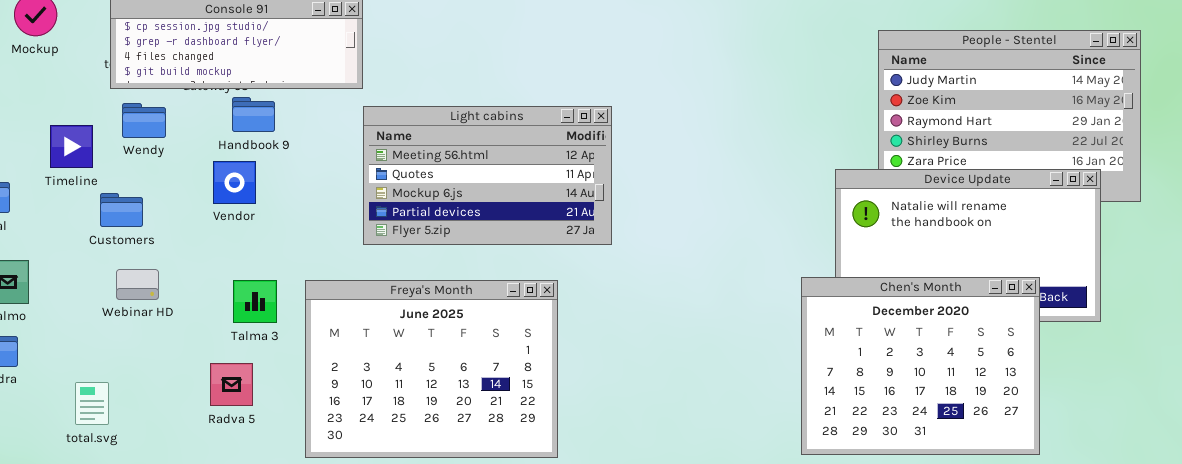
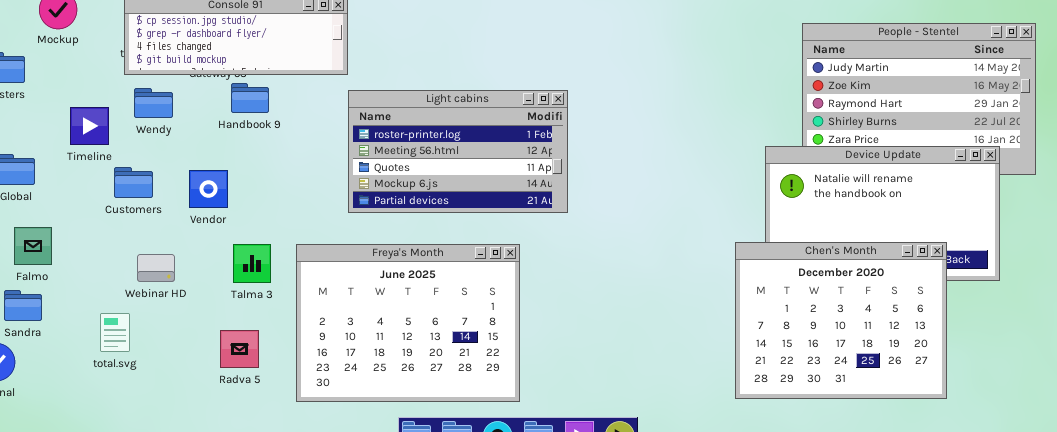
Light cabins: [363,106,612,245] -> [348,90,568,213], scrolled up 1 row
Vendor: [213,161,256,204] -> [189,170,228,208], moved
Webinar HD: [116,269,159,300] -> [137,254,175,282], moved
Radva 5: [210,363,253,406] -> [220,330,259,368], moved
total.svg: [75,382,109,425] -> [100,313,130,352], moved

